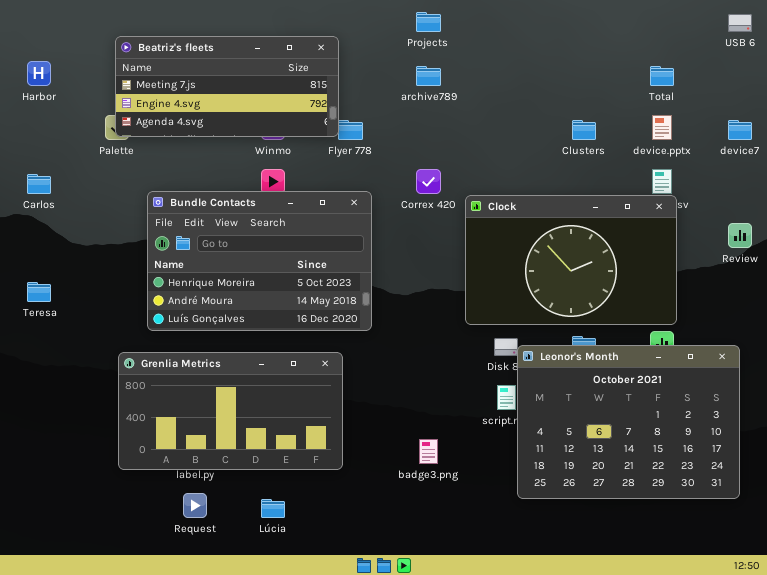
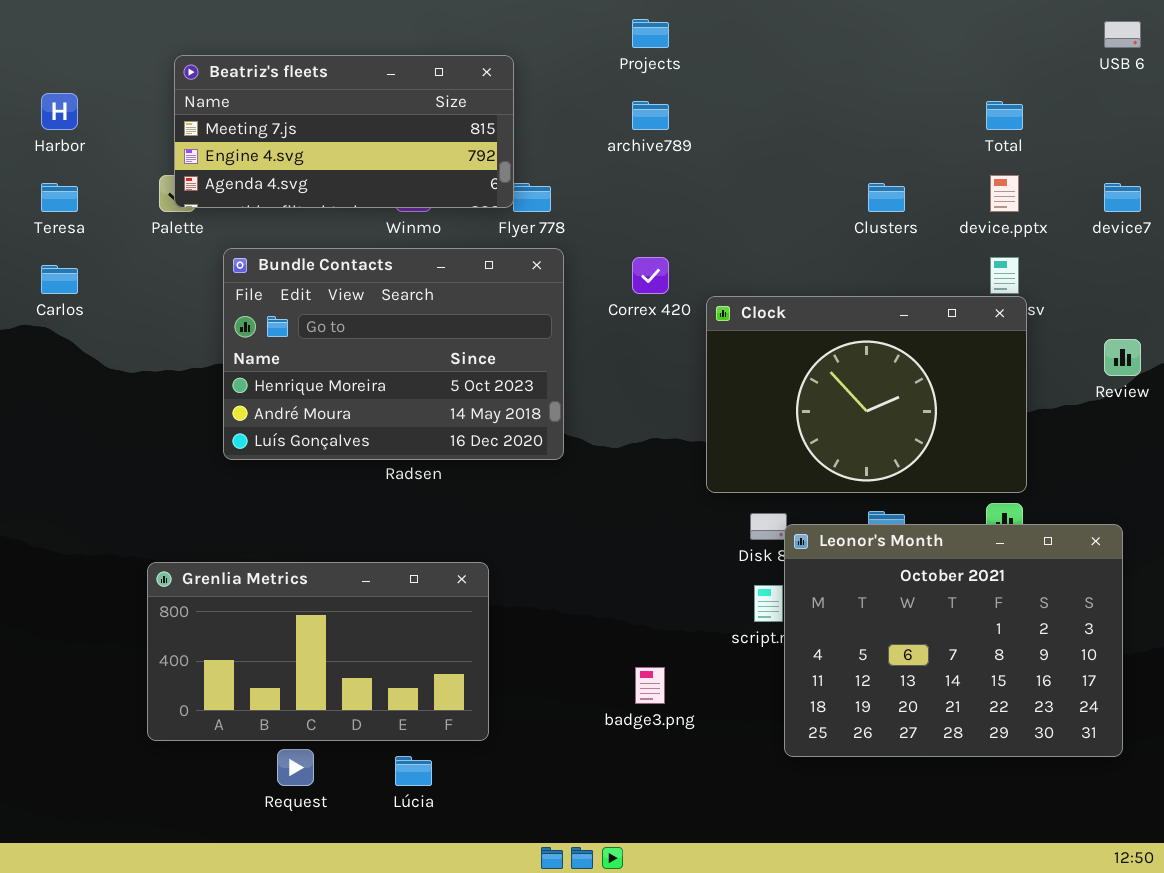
Bundle Contacts: [147,191,372,331] -> [223,248,564,460], moved
Teresa: [27,282,51,302] -> [41,183,78,212], moved
Grenlia Metrics: [118,352,343,470] -> [147,562,489,741], moved

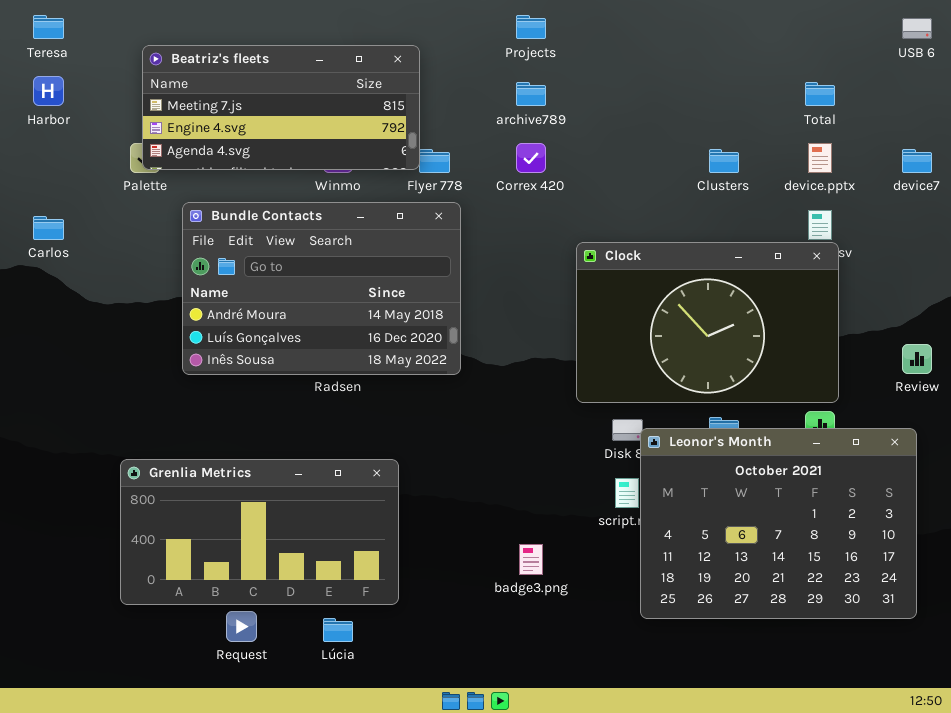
Teresa: [41,183,78,212] -> [33,15,64,39], moved
Bundle Contacts: [223,248,564,460] -> [182,202,461,375], scrolled down 1 row
Correx 420: [632,257,669,294] -> [516,143,546,173], moved
Review: [1104,339,1141,376] -> [902,344,932,374], moved

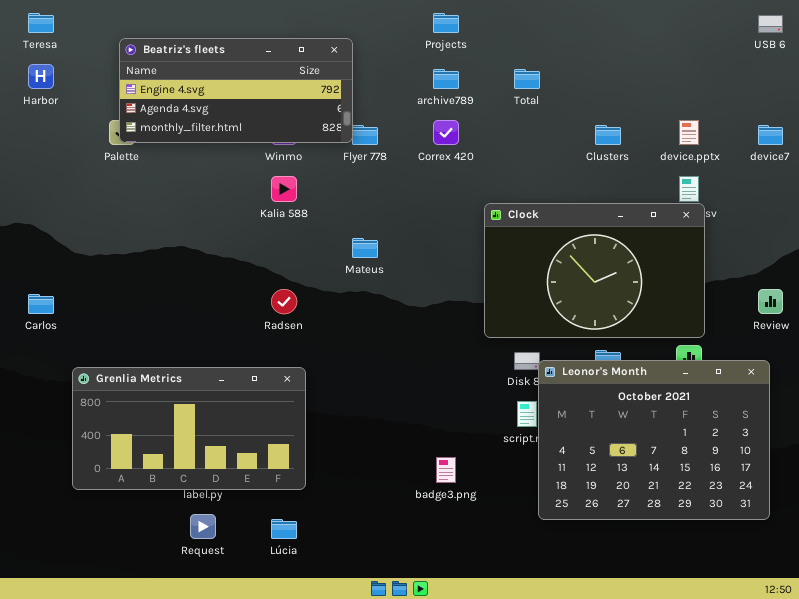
Beatriz's fleets: [142,45,420,170] -> [119,38,353,143], scrolled down 1 row
Total: [805,82,835,106] -> [514,69,540,89], moved
Bundle Contacts: [182,202,461,375] -> none, closed
Carlos: [33,216,64,240] -> [28,294,54,314], moved
Grenlia Metrics: [120,459,399,605] -> [72,367,306,490], moved

